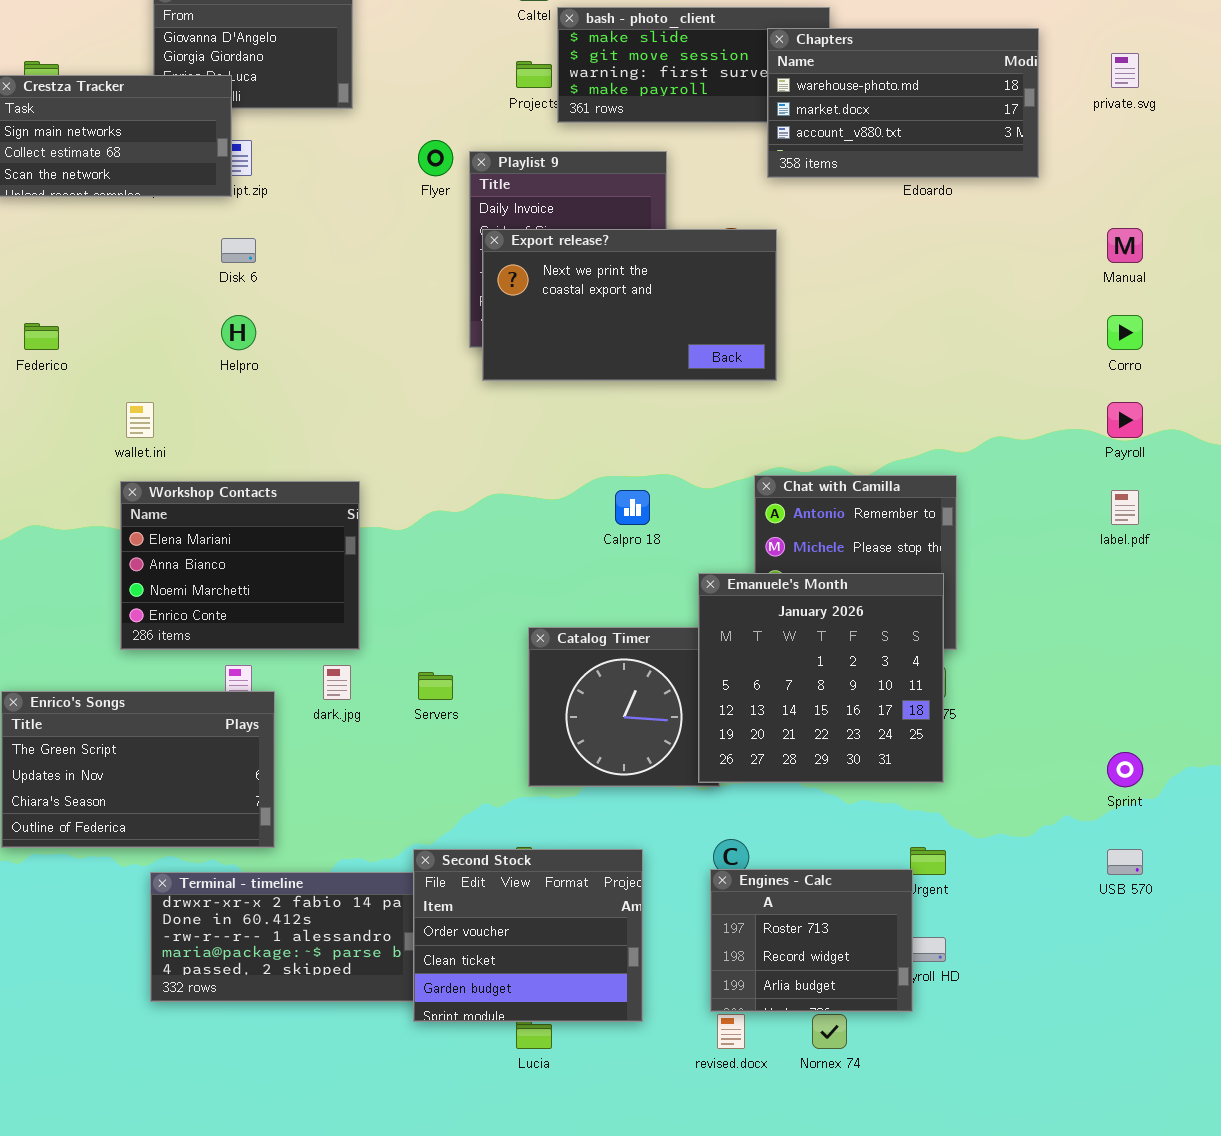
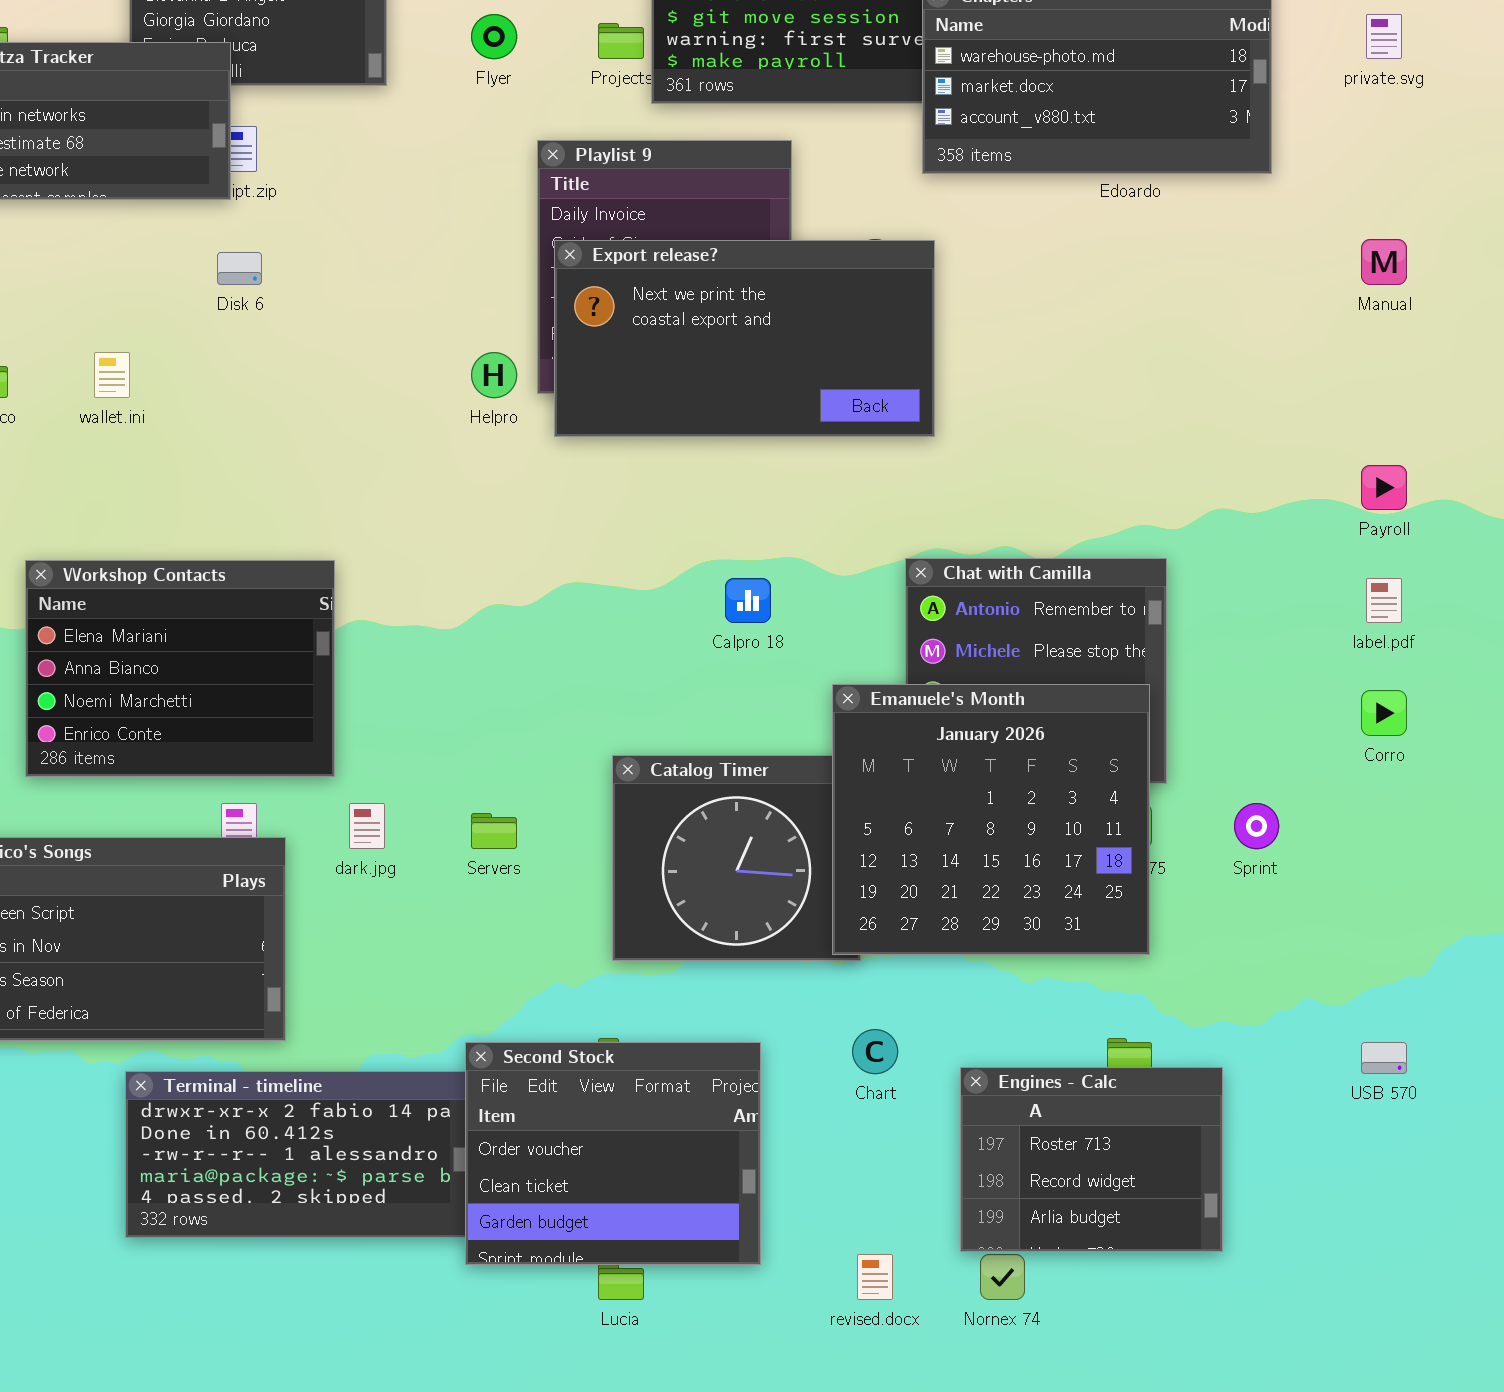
Flyer: [418,140,453,176] -> [471,14,517,59], moved
Helpro: [221,315,256,350] -> [471,352,517,398], moved
Corro: [1107,315,1143,350] -> [1361,690,1407,736], moved
wallet.ini: [126,402,154,438] -> [94,352,130,398], moved
Workshop Contacts: [120,481,360,650] -> [25,560,335,777], moved
Sprint: [1107,752,1143,787] -> [1234,803,1279,849], moved
Engines - Calc: [710,869,913,1012] -> [960,1067,1223,1252], moved

